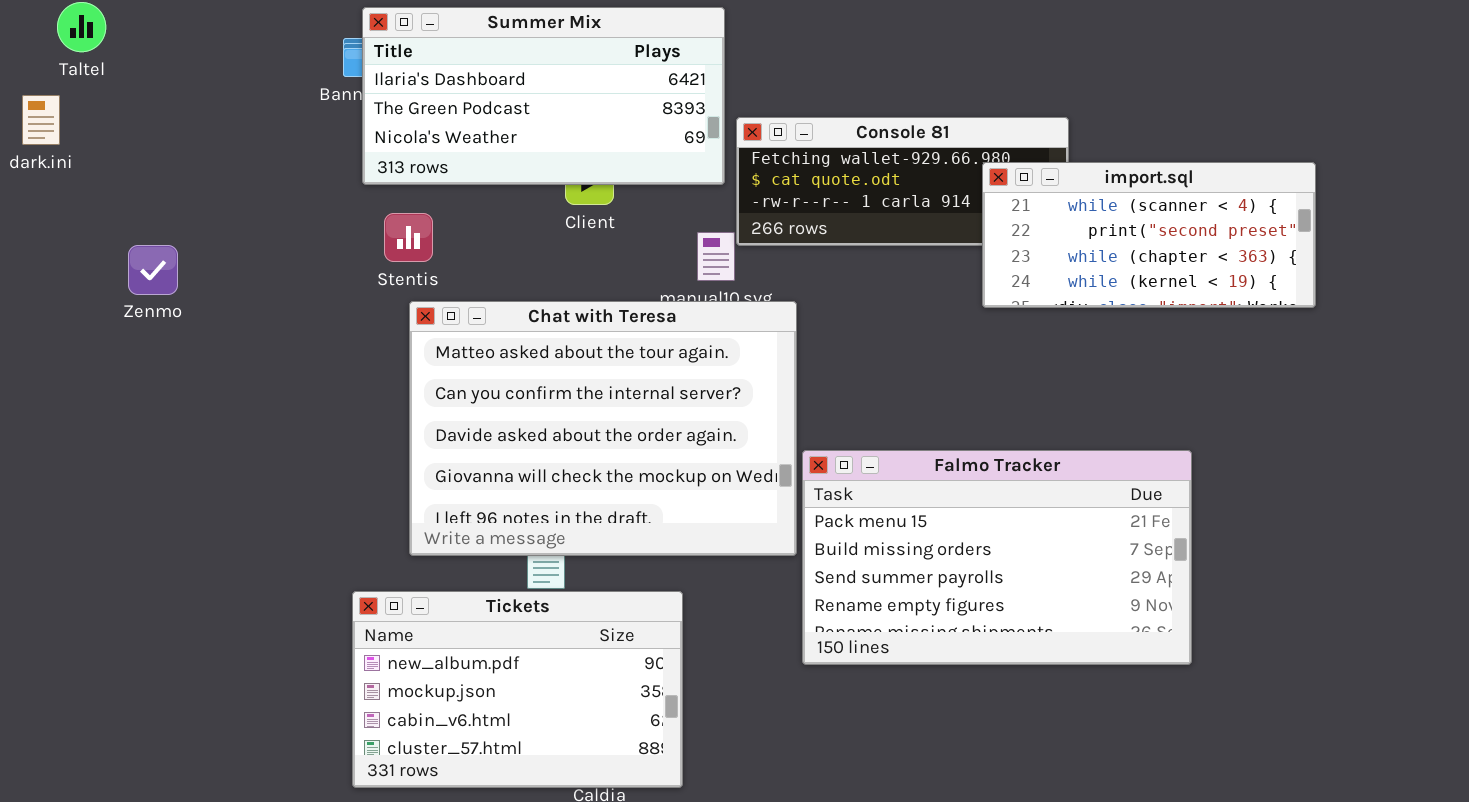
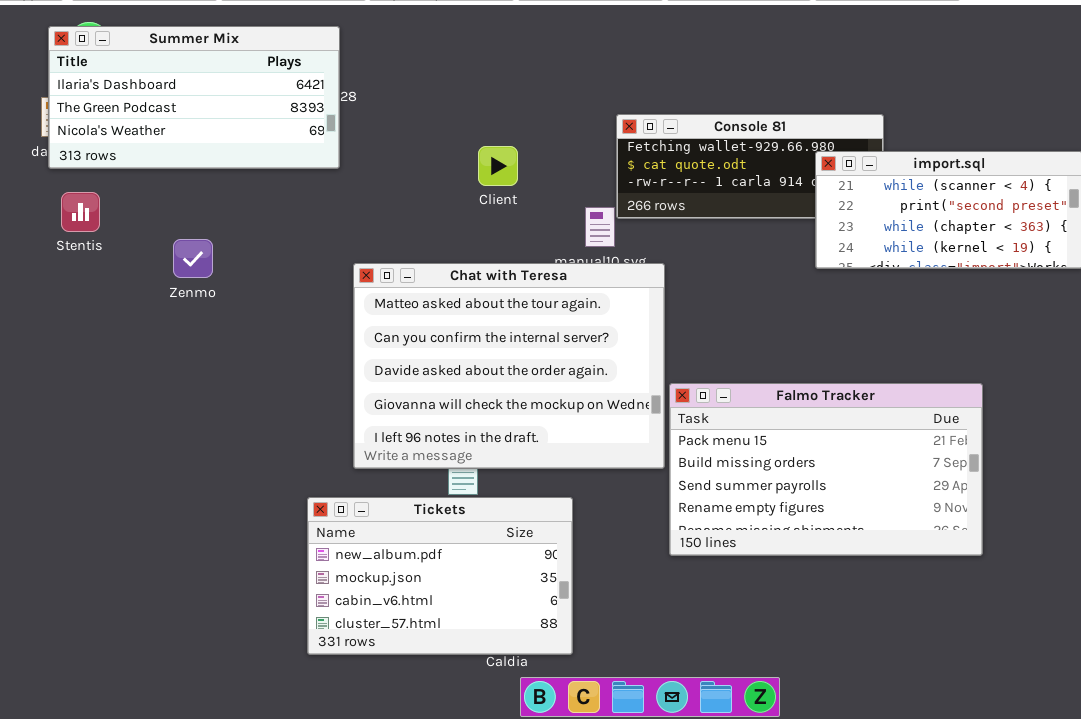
Summer Mix: [362,7,725,185] -> [48,26,340,169], moved
Stentis: [384,213,433,262] -> [61,192,100,232], moved
Zenmo: [128,245,178,295] -> [173,239,213,278], moved

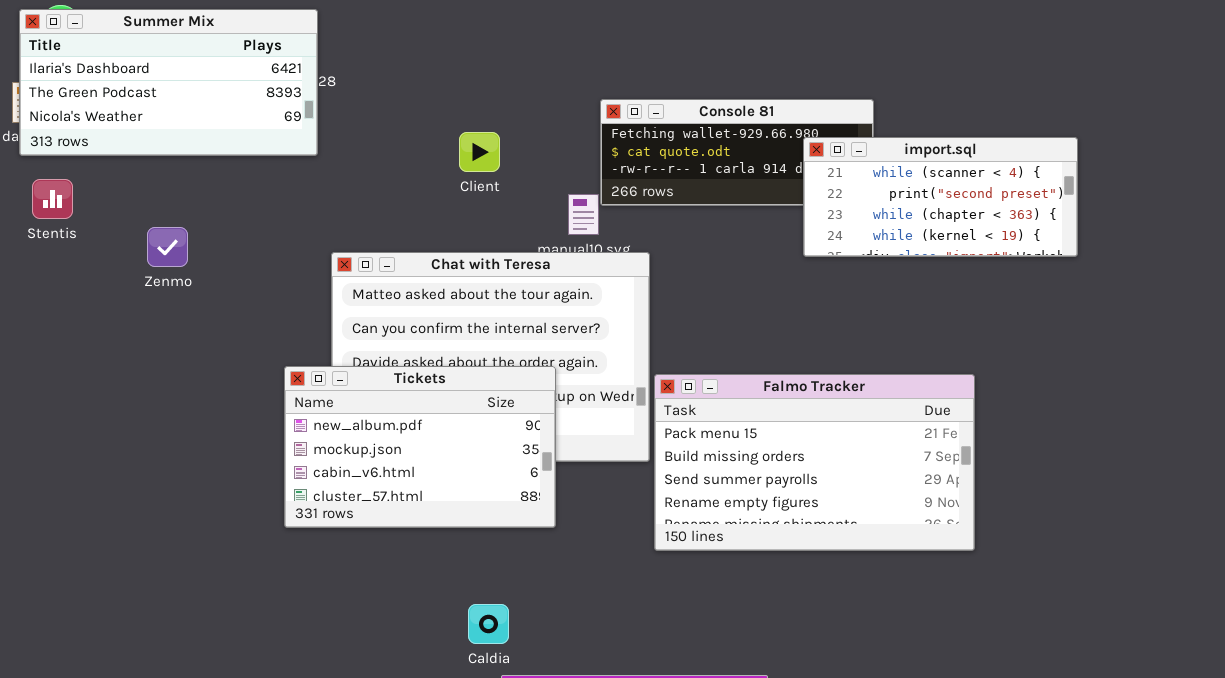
Tickets: [307,497,573,655] -> [284,366,556,528], moved

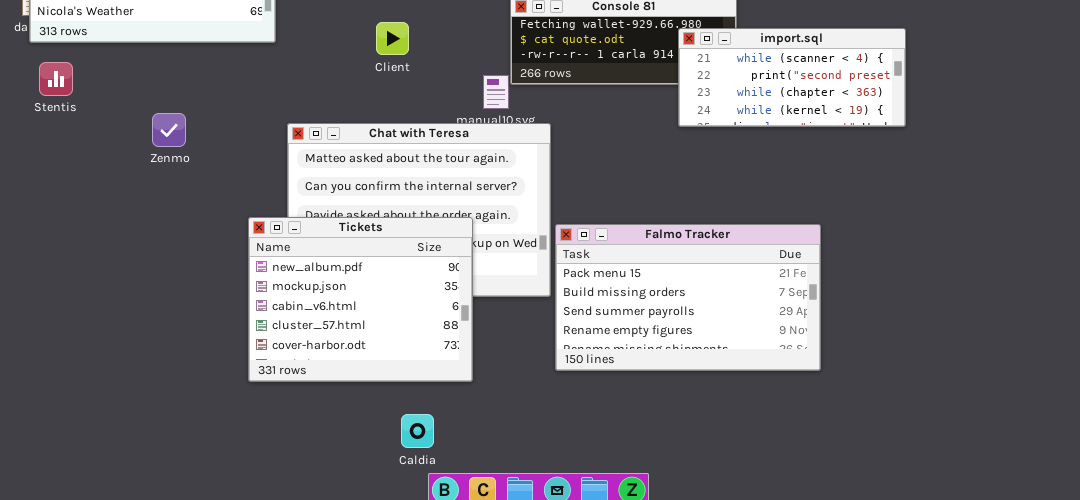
Client: [459,132,500,172] -> [376,22,409,55], moved
Zenmo: [147,227,188,267] -> [152,113,186,147], moved
Tickets: [284,366,556,528] -> [248,217,473,382], resized

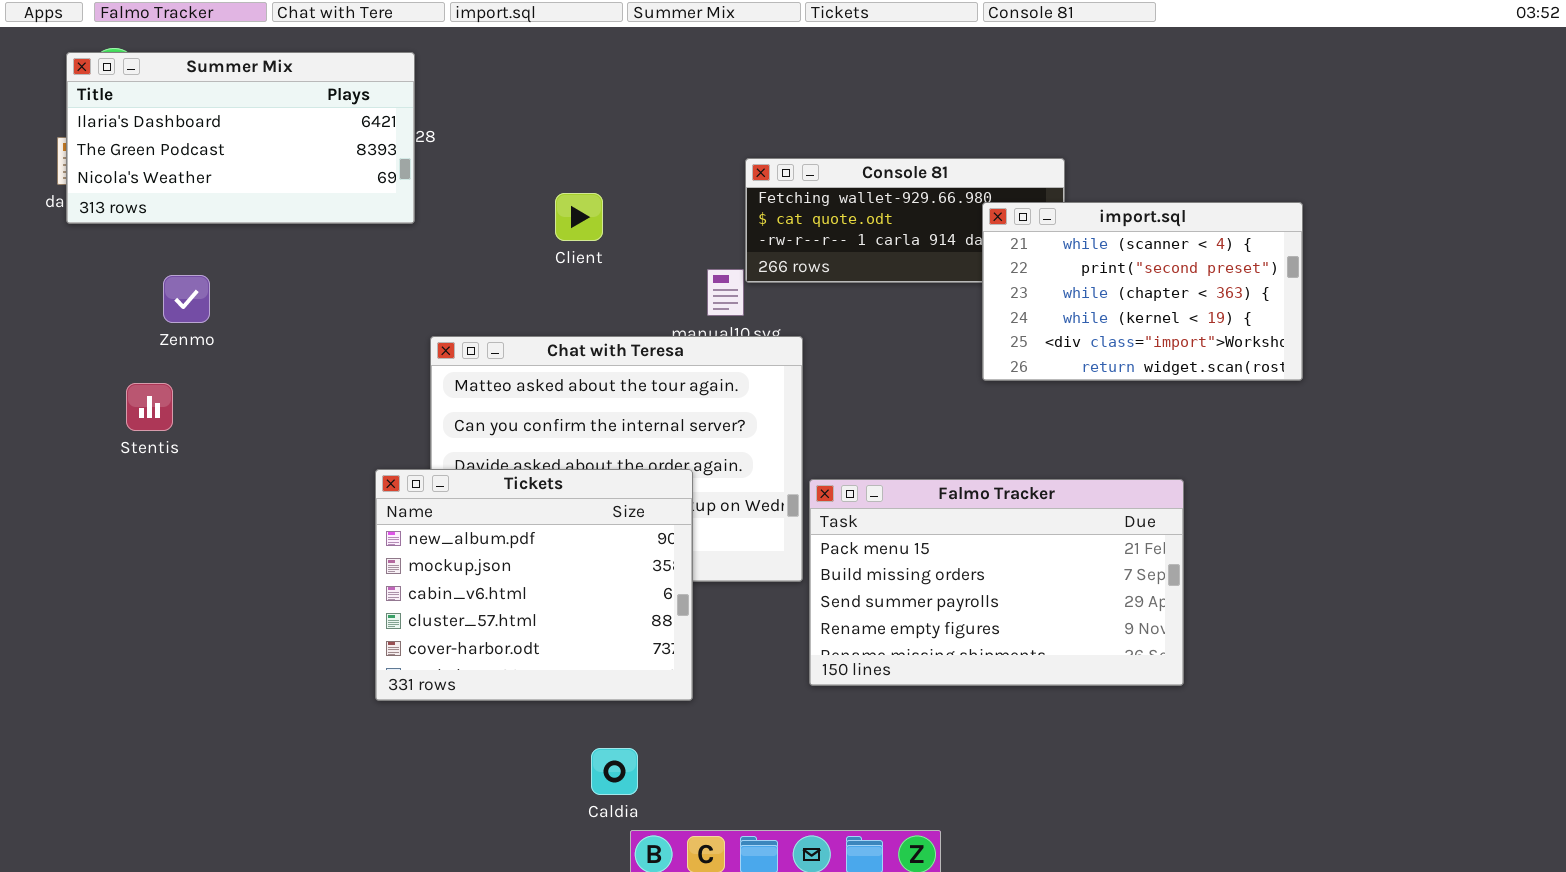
import.sql: [678,28,906,127] -> [982,202,1303,381], resized
Stentis: [39,62,73,96] -> [126,383,173,431], moved
Zenmo: [152,113,186,147] -> [163,275,210,323], moved

